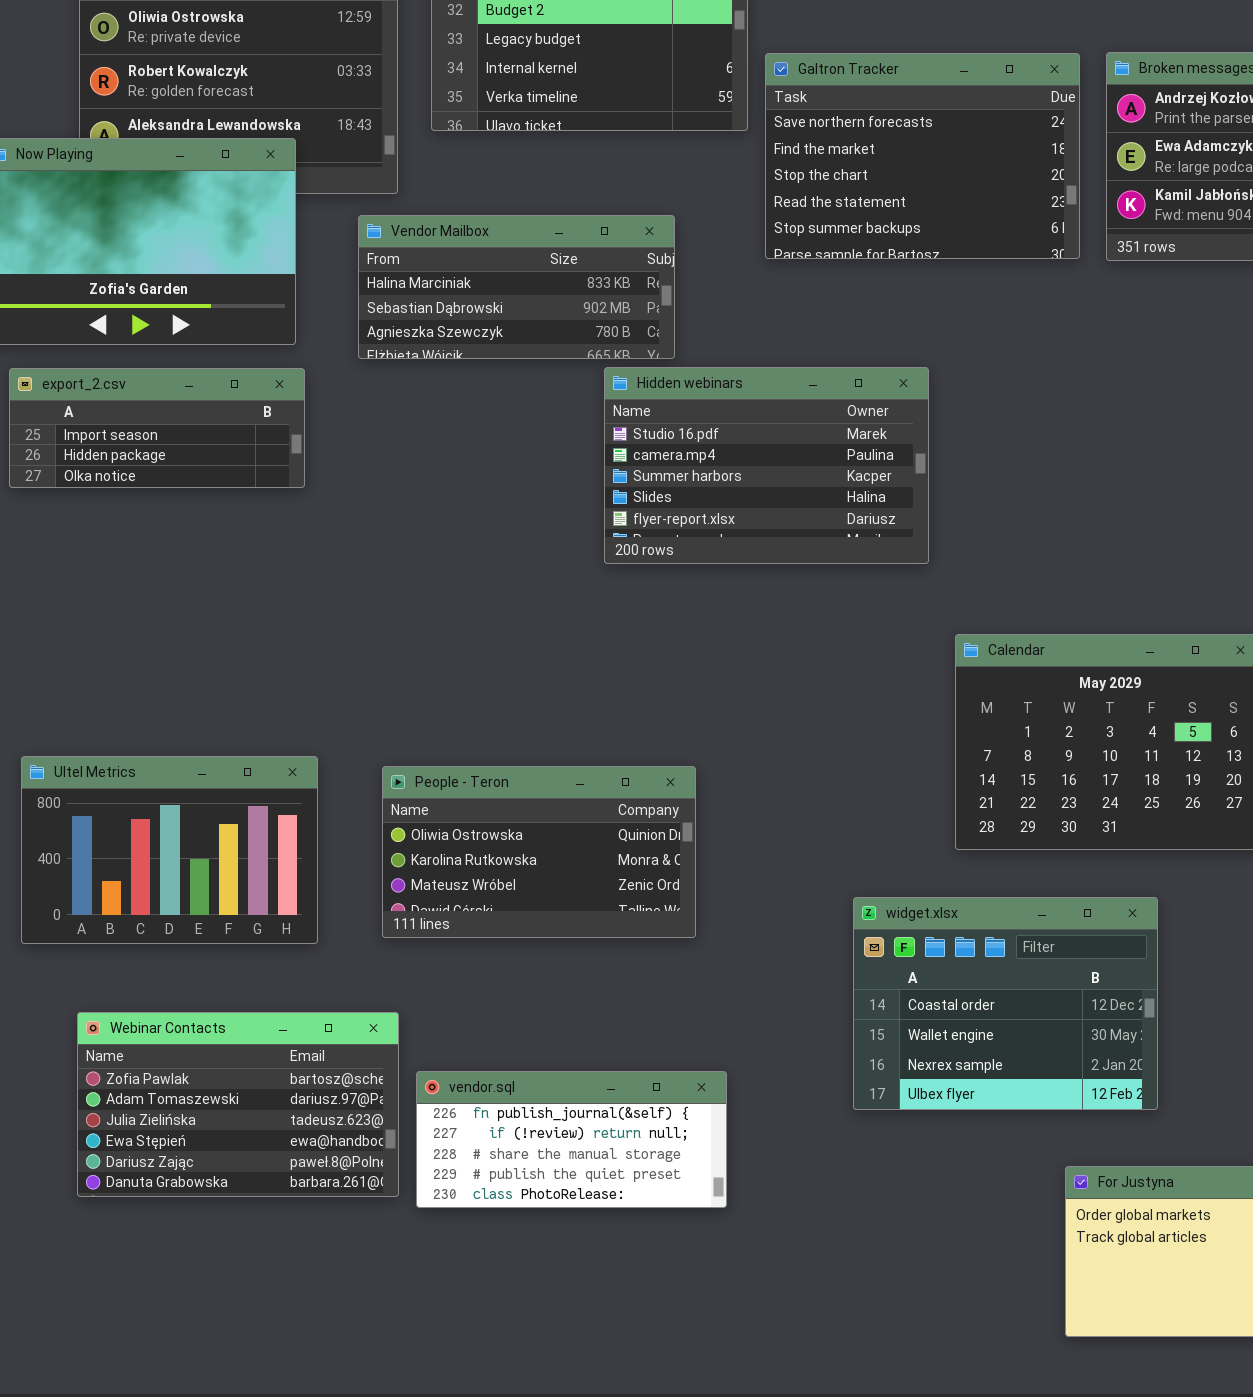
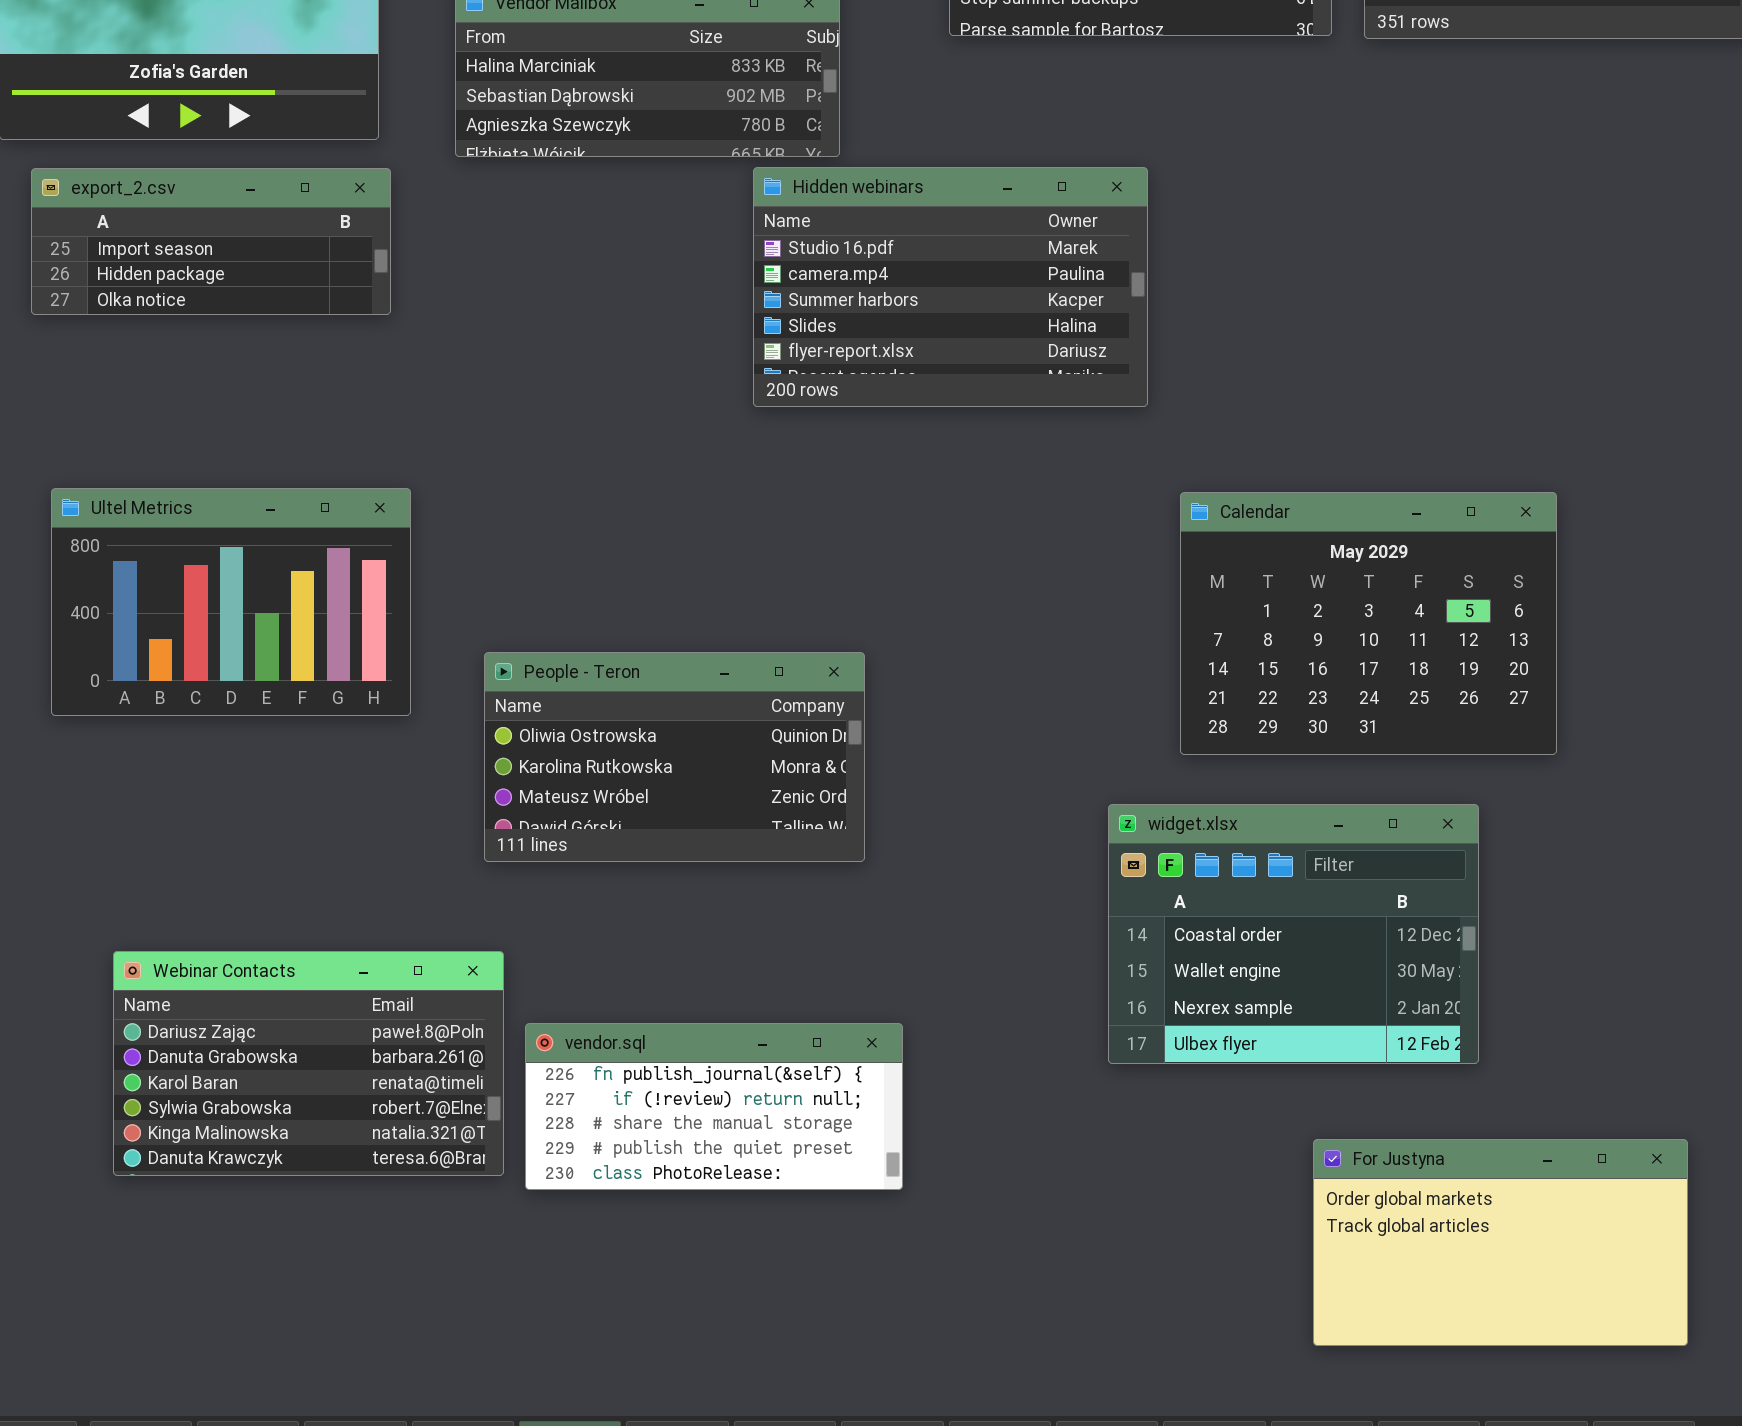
Ultel Metrics: [21,756,318,944] -> [51,488,411,716], moved
widget.xlsx: [853,897,1158,1110] -> [1108,804,1479,1064], moved
Webinar Contacts: [77,1012,399,1197] -> [113,951,504,1176], scrolled down 4 rows

